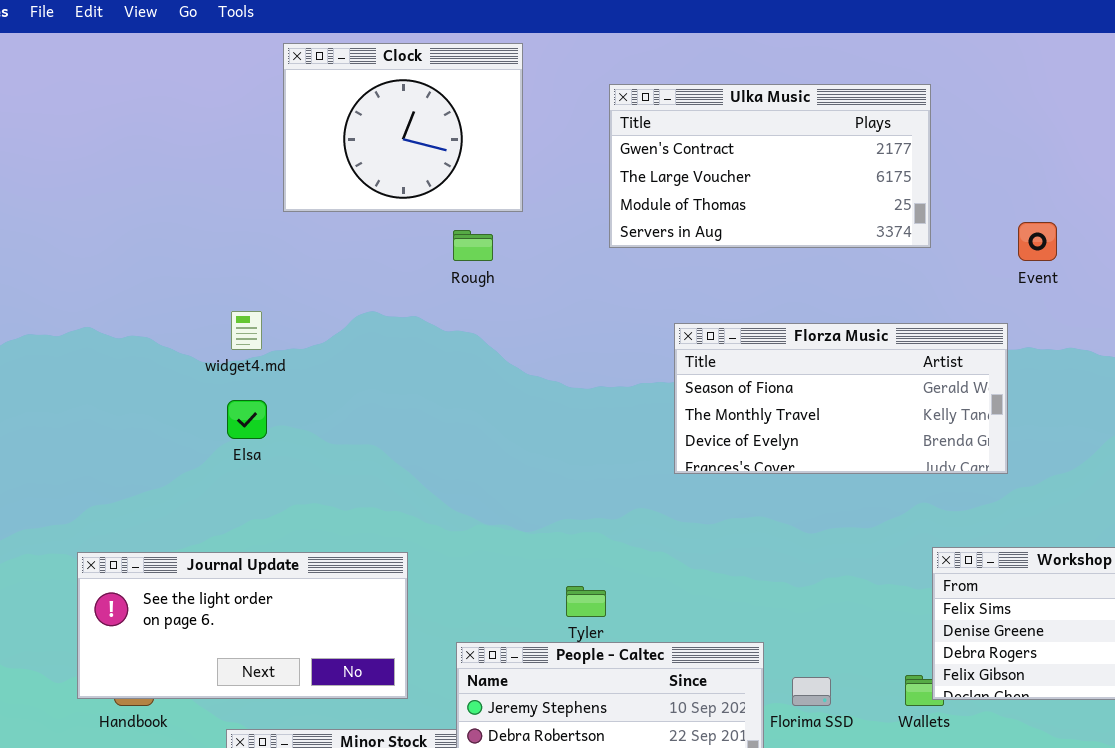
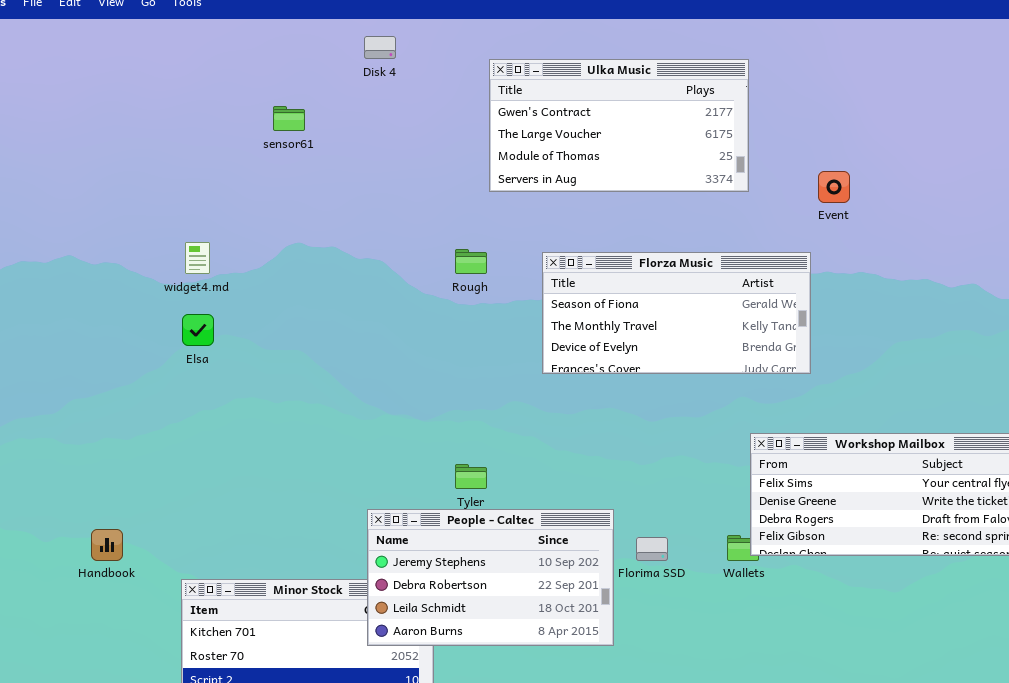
Clock: [283,43,523,212] -> none, closed
Rough: [453,230,493,261] -> [455,249,487,274], moved
Journal Update: [77,552,408,699] -> none, closed

